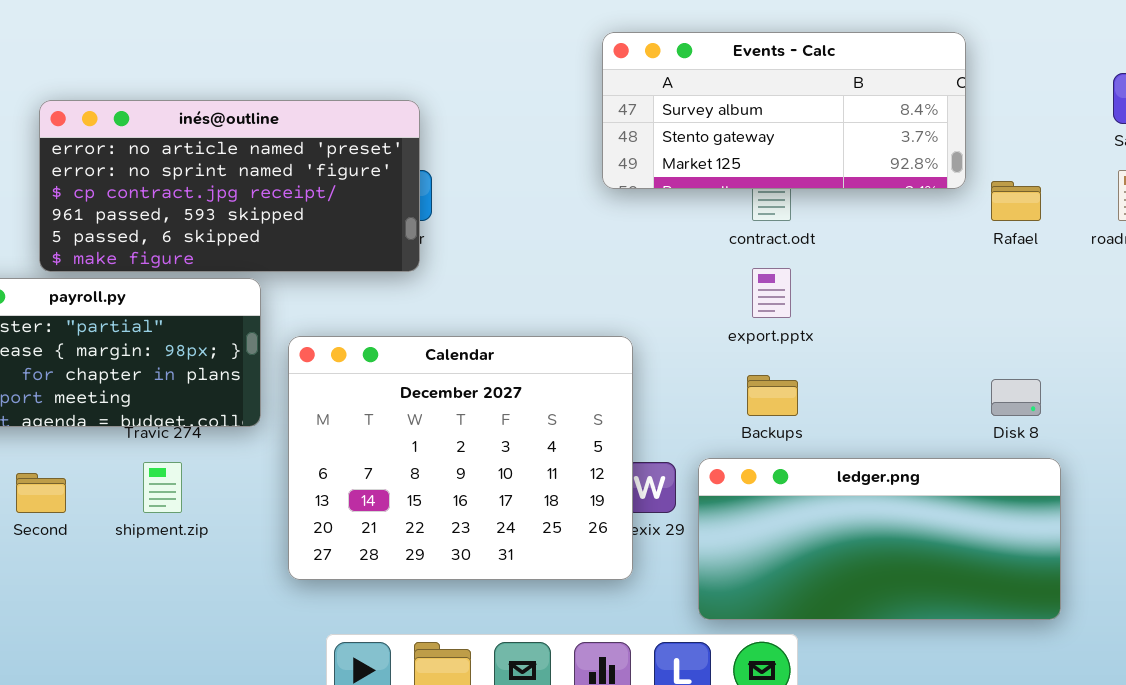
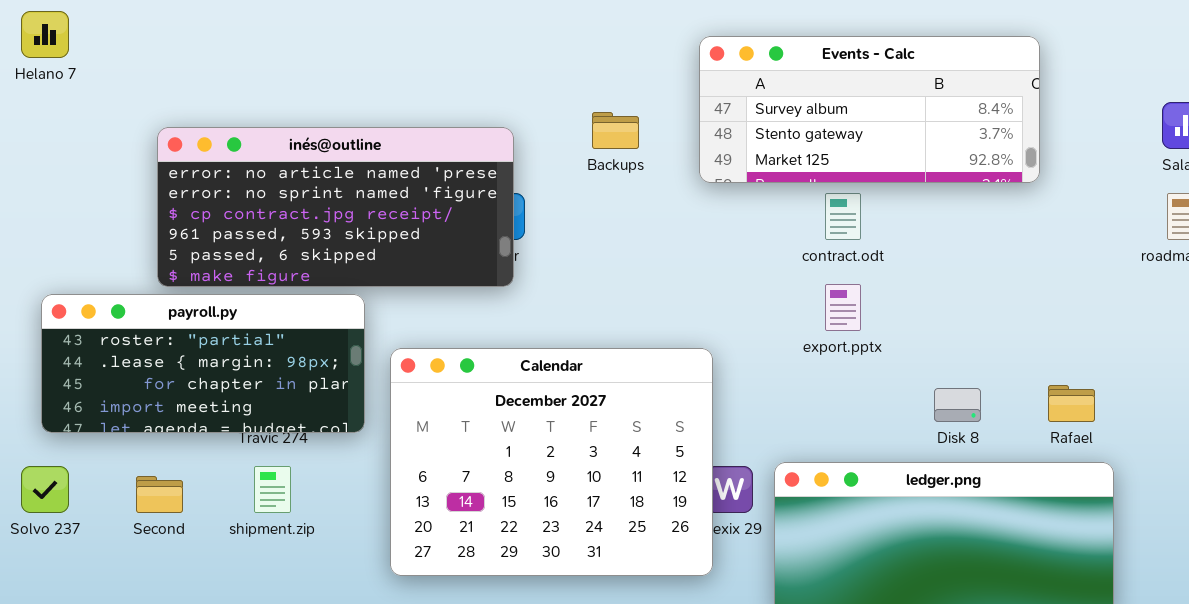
Events - Calc: [602,32,966,189] -> [699,36,1040,183], moved
Rafael: [991,181,1041,221] -> [1048,385,1095,422], moved
Backups: [747,375,798,416] -> [592,112,639,149], moved
Disk 8: [991,379,1041,416] -> [934,388,981,422], moved

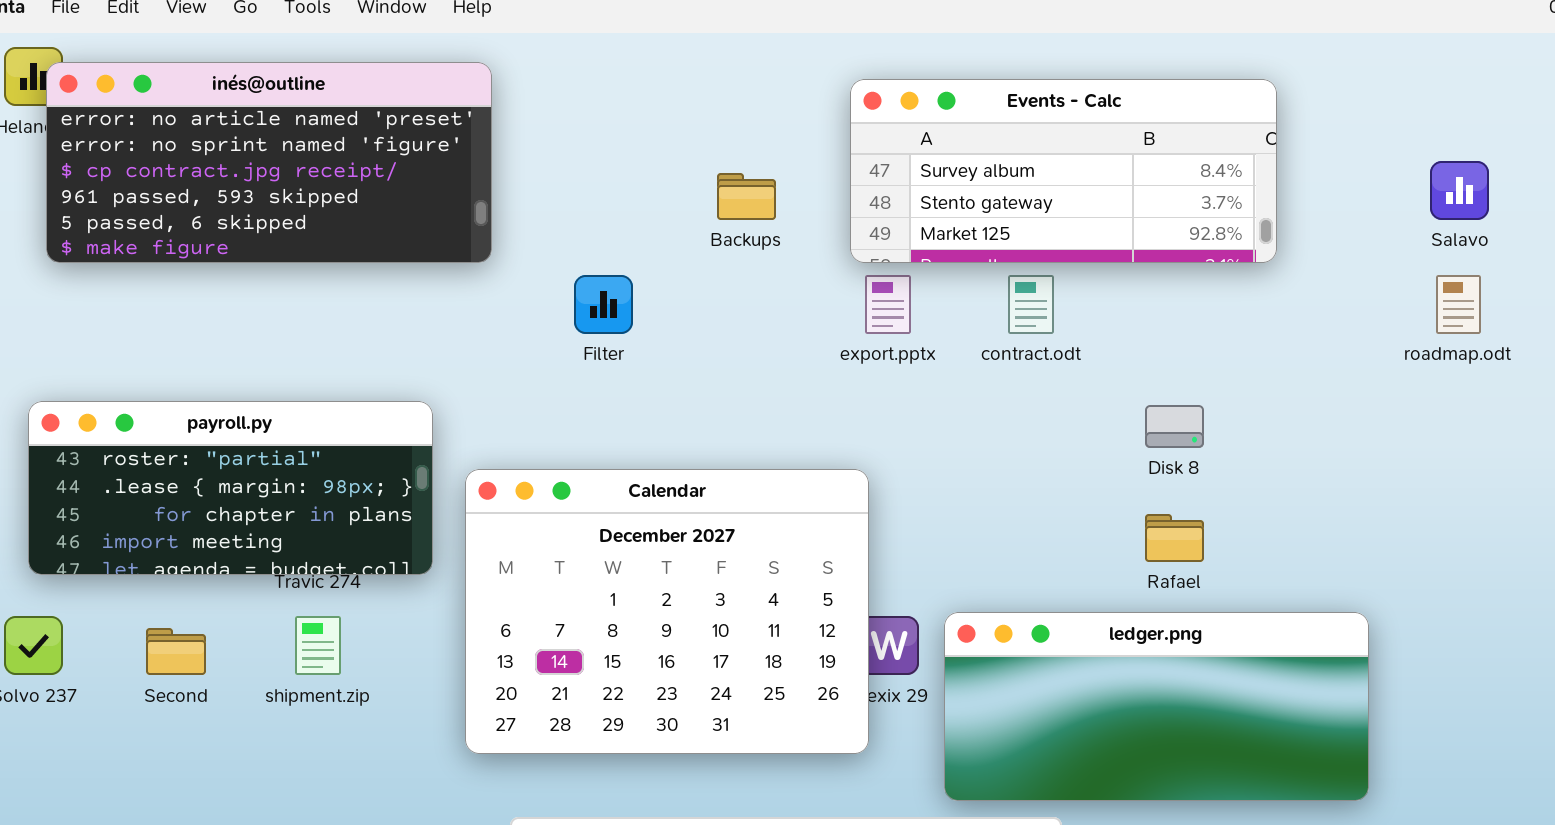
inés@outline: [157,127,514,287] -> [46,62,492,263], moved
export.pptx: [825,284,861,331] -> [865,275,911,334], moved
Rafael: [1048,385,1095,422] -> [1145,514,1204,562], moved
Disk 8: [934,388,981,422] -> [1145,405,1204,448], moved

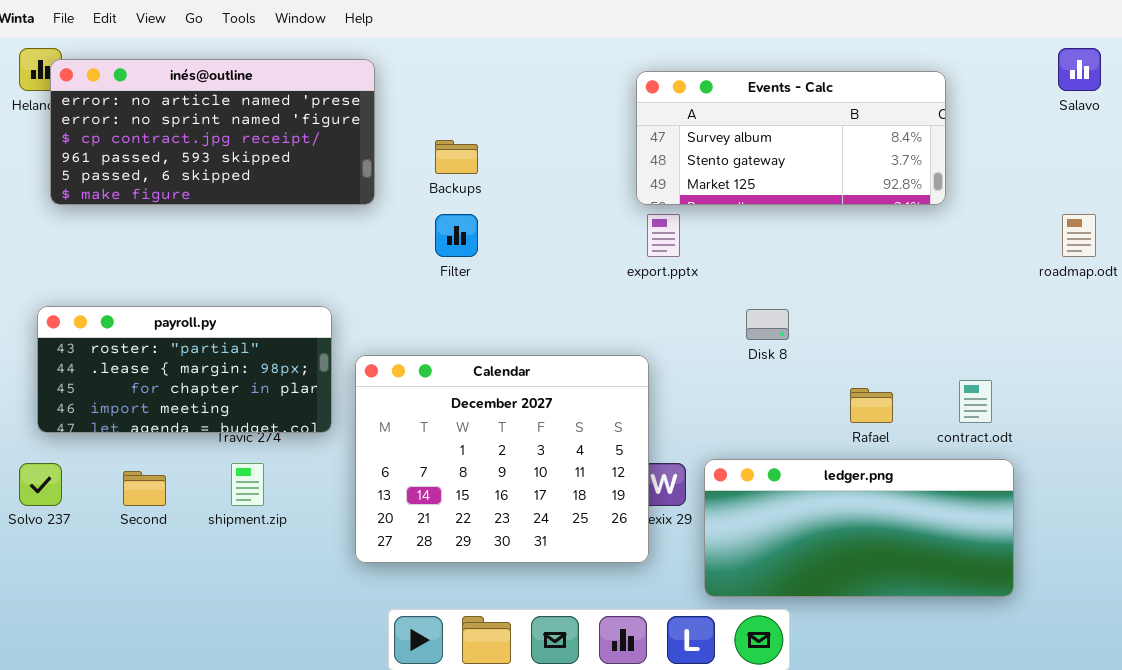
Salavo: [1430,161,1489,220] -> [1058,48,1101,91], moved
Backups: [717,173,776,220] -> [435,140,478,174], moved
contract.odt: [1008,275,1054,334] -> [959,380,992,423], moved
Disk 8: [1145,405,1204,448] -> [746,309,789,340], moved

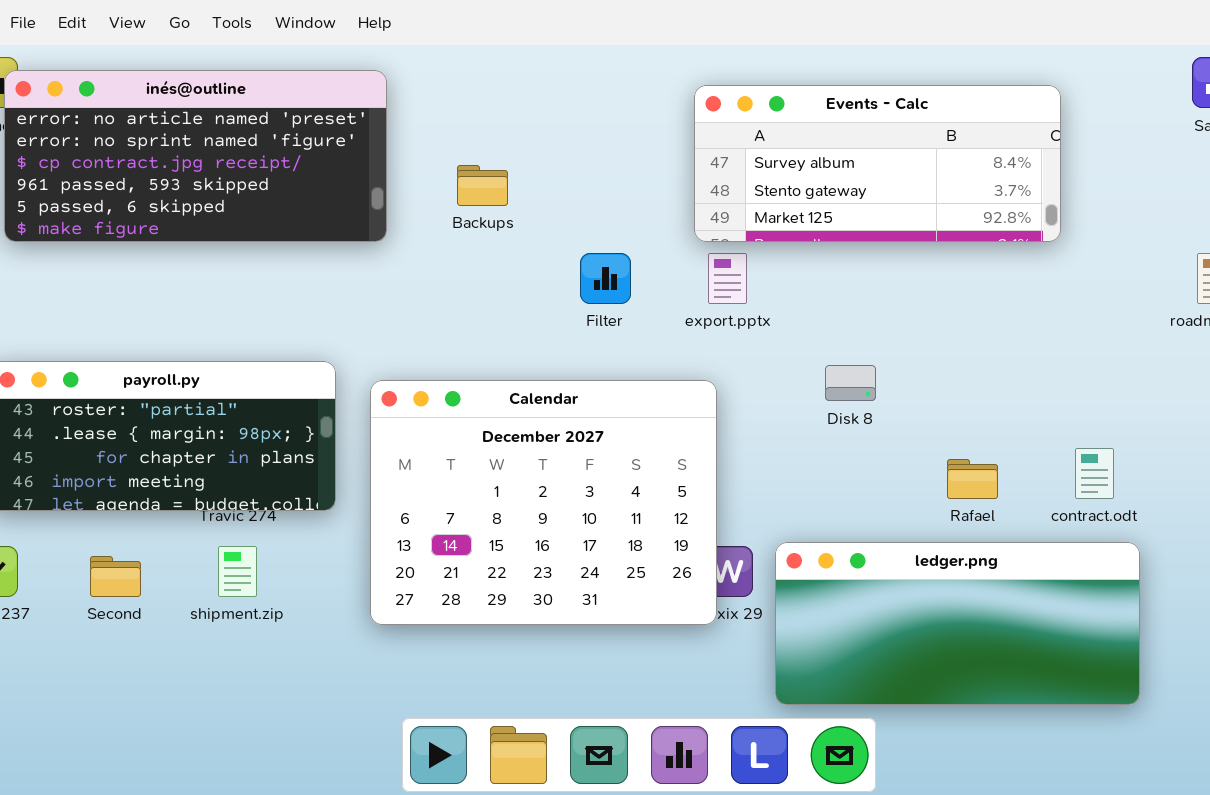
Filter: [435,214,478,257] -> [580,253,631,304], moved
Calendar: [355,355,649,563] -> [370,380,717,625], moved

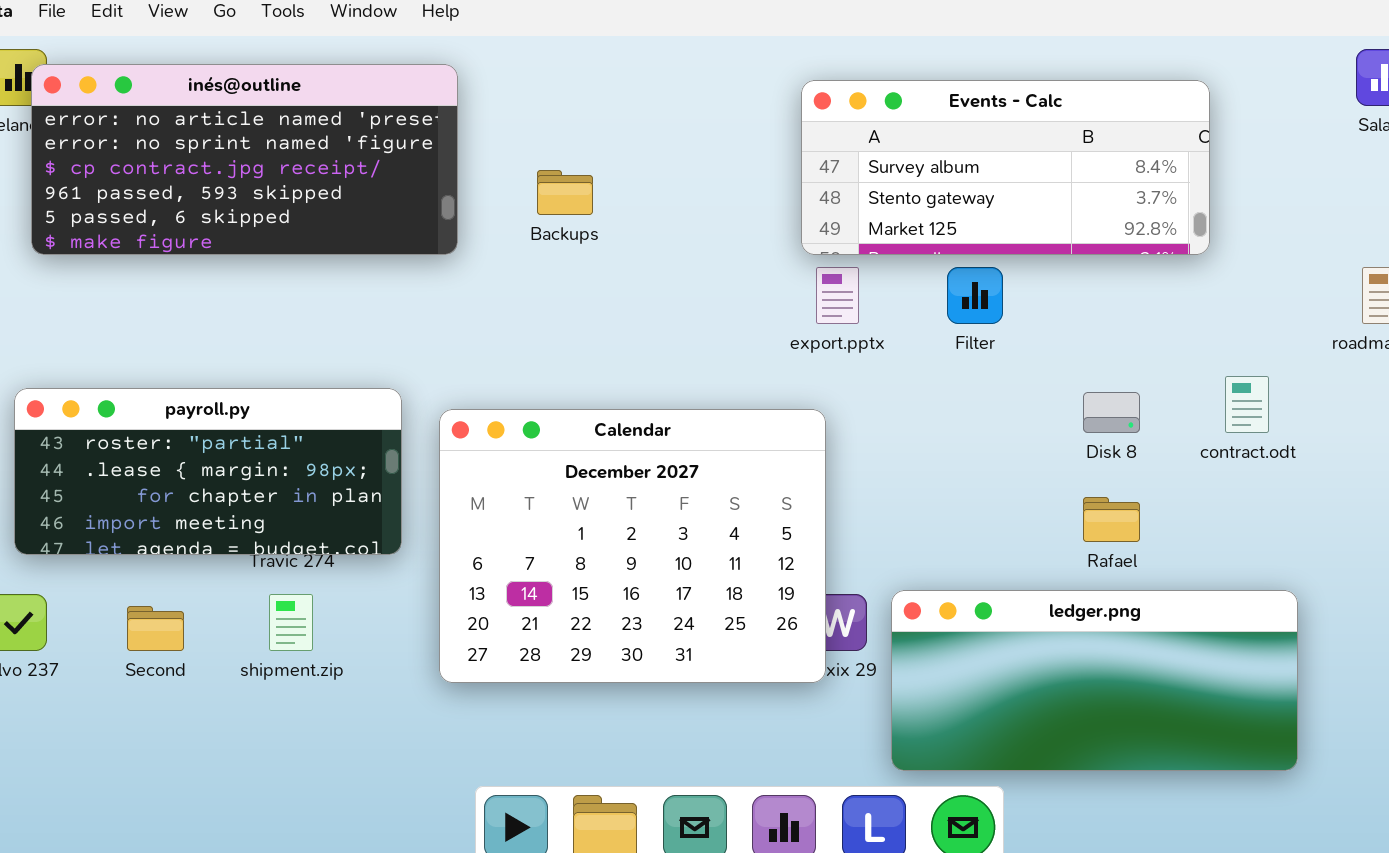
Filter: [580,253,631,304] -> [947,267,1003,324], moved
Disk 8: [825,365,876,401] -> [1083,392,1140,433], moved
contract.odt: [1075,448,1114,499] -> [1225,376,1269,433], moved

